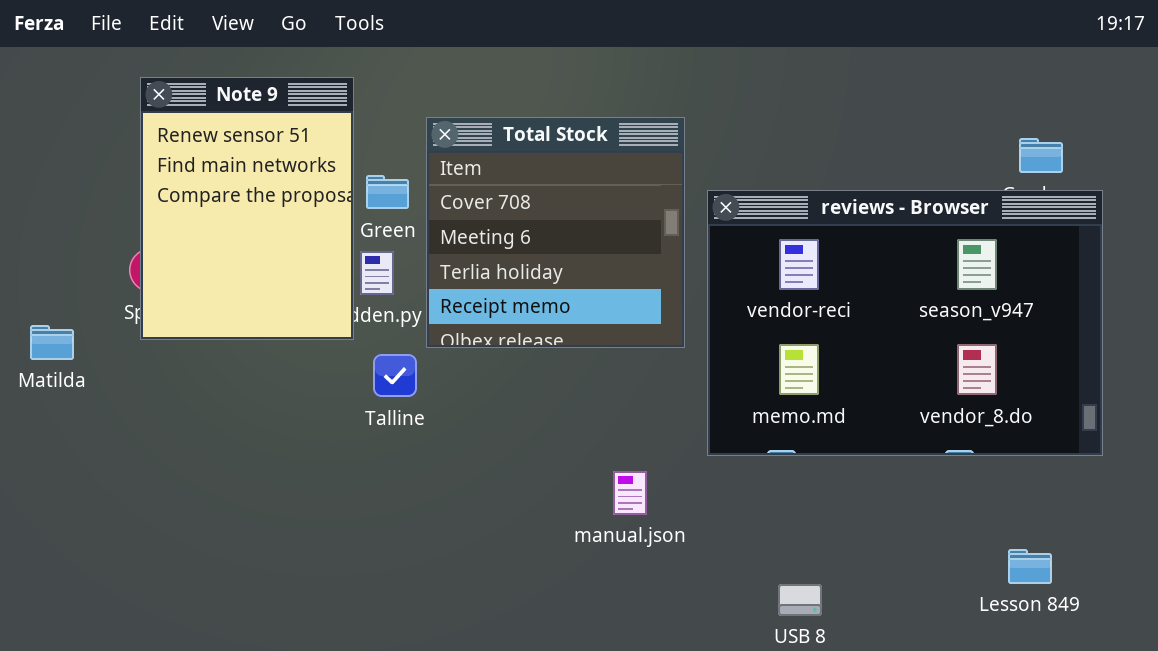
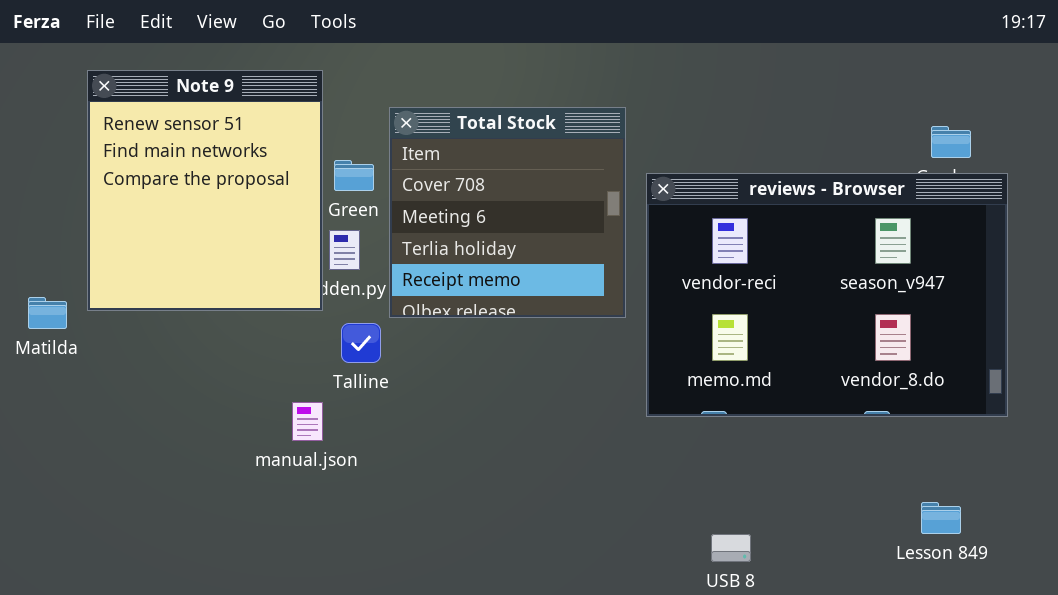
Note 9: [140,77,354,340] -> [87,70,323,311], resized
manual.json: [613,471,647,515] -> [292,402,323,441], moved

